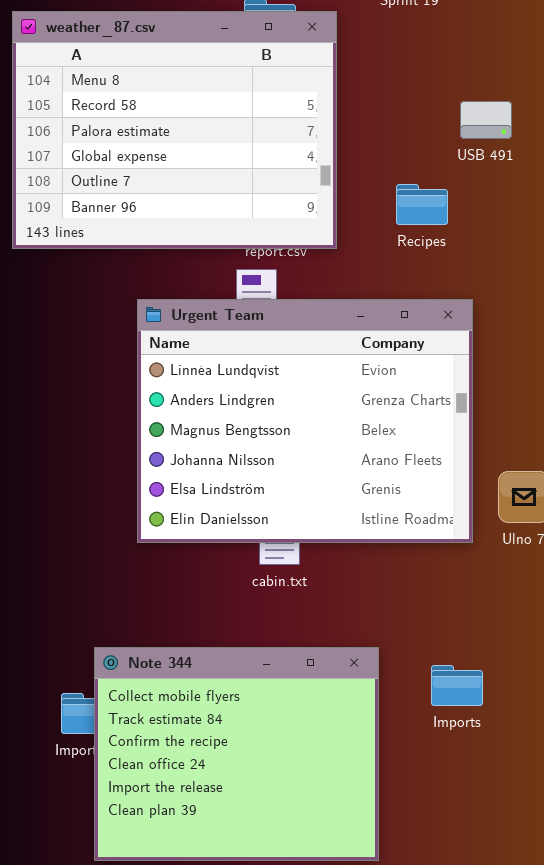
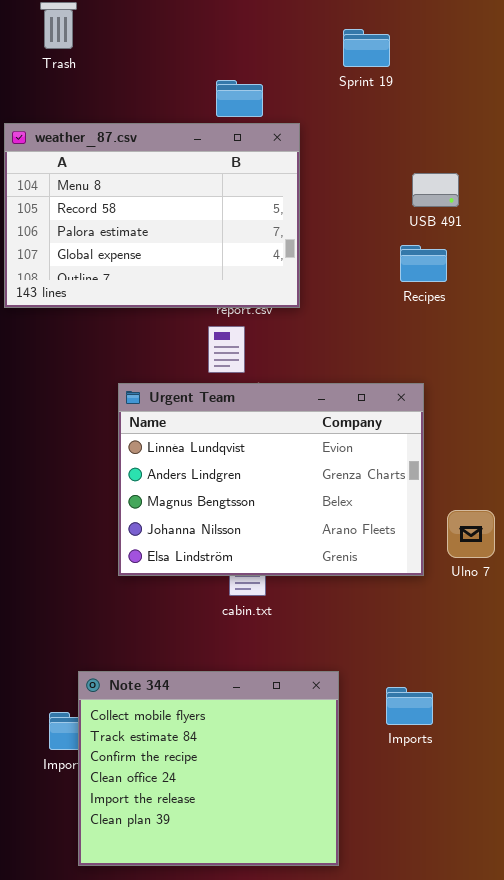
weather_87.csv: [12,11,337,249] -> [4,123,300,308], resized
Recipes: [396,184,448,225] -> [400,245,447,282], moved
Urgent Team: [137,299,473,543] -> [118,383,424,576], resized

